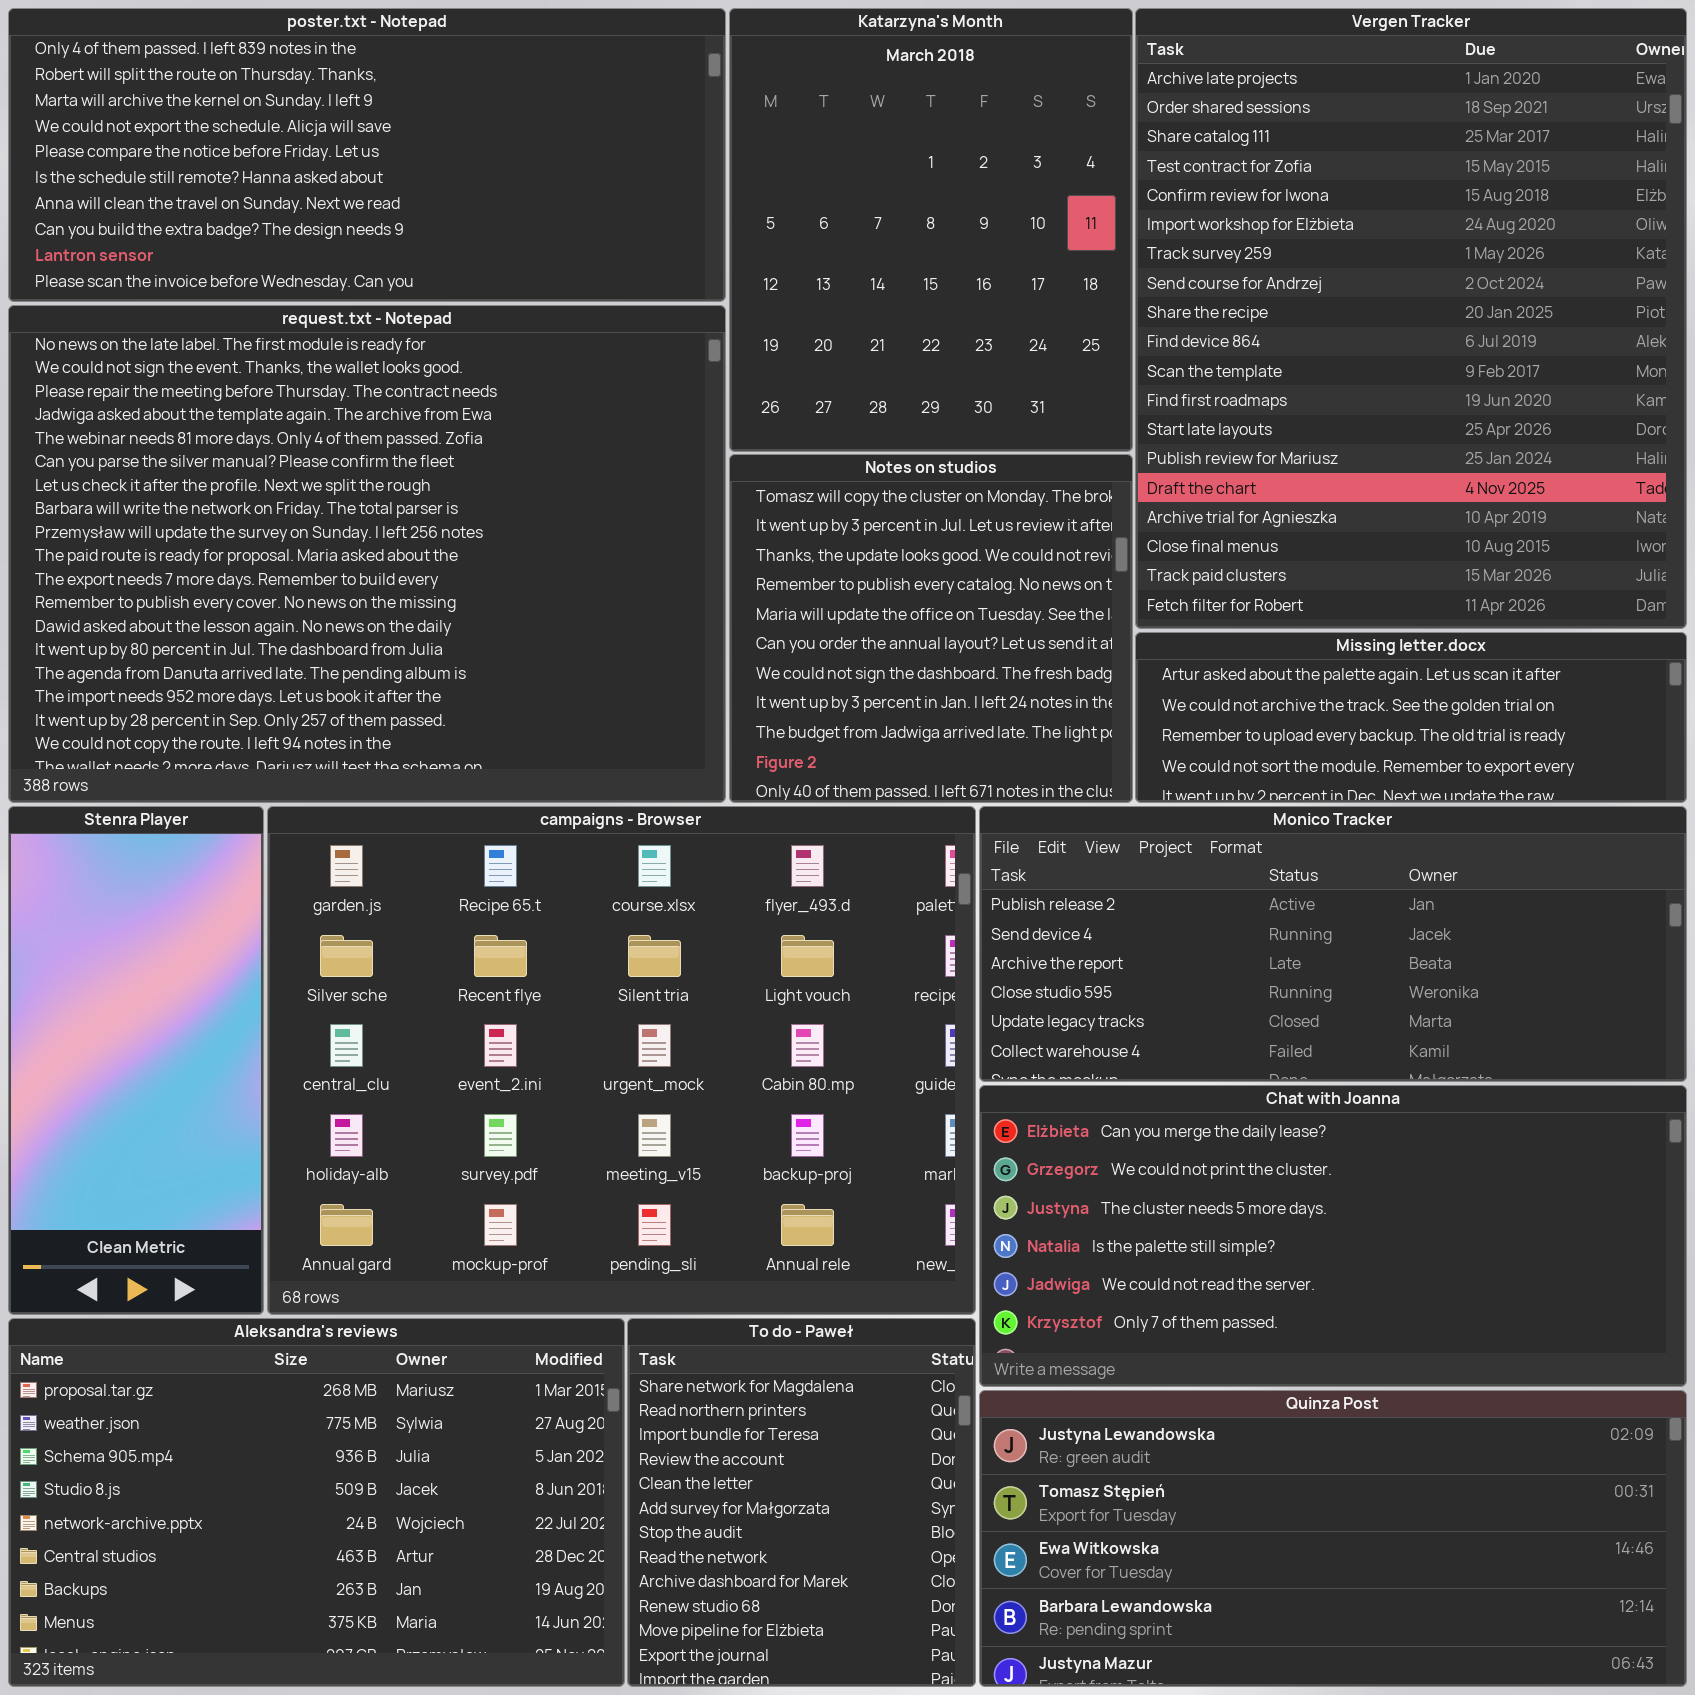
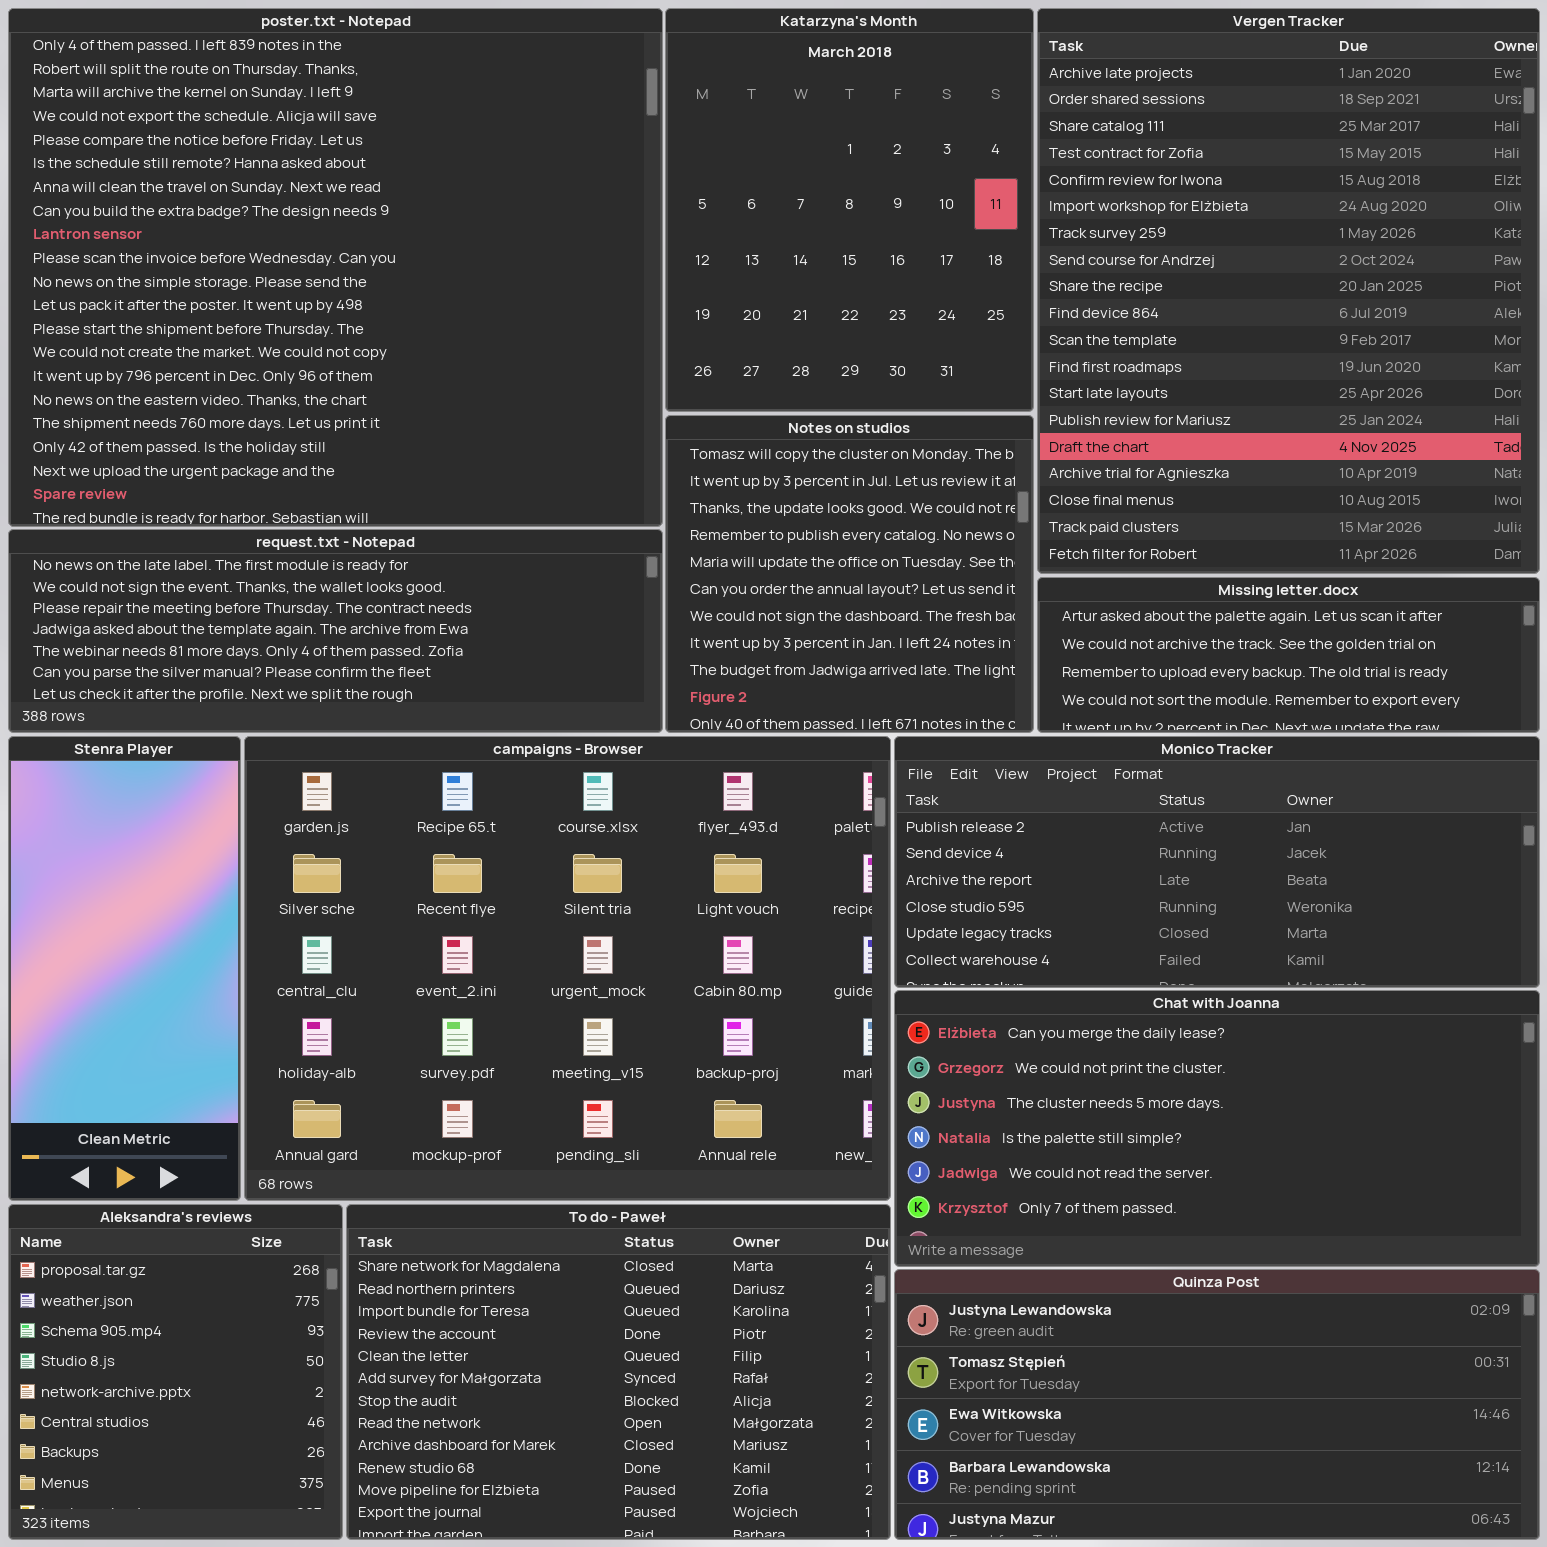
poster.txt - Notepad: [8,8,726,302] -> [8,8,663,527], resized
request.txt - Notepad: [8,305,726,803] -> [8,529,663,733], resized
Aleksandra's reviews: [8,1318,625,1687] -> [8,1204,343,1540], resized
To do - Paweł: [627,1318,976,1687] -> [346,1204,891,1540], resized

